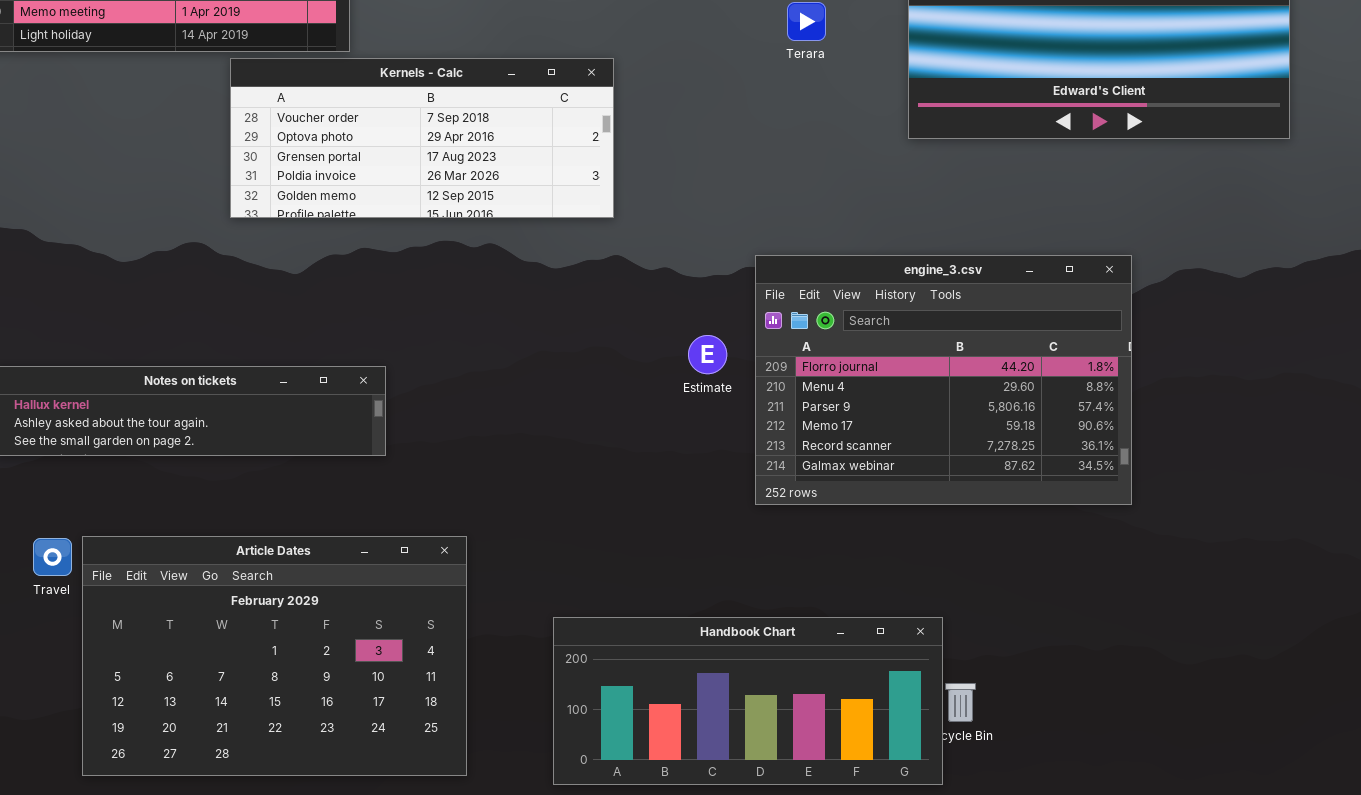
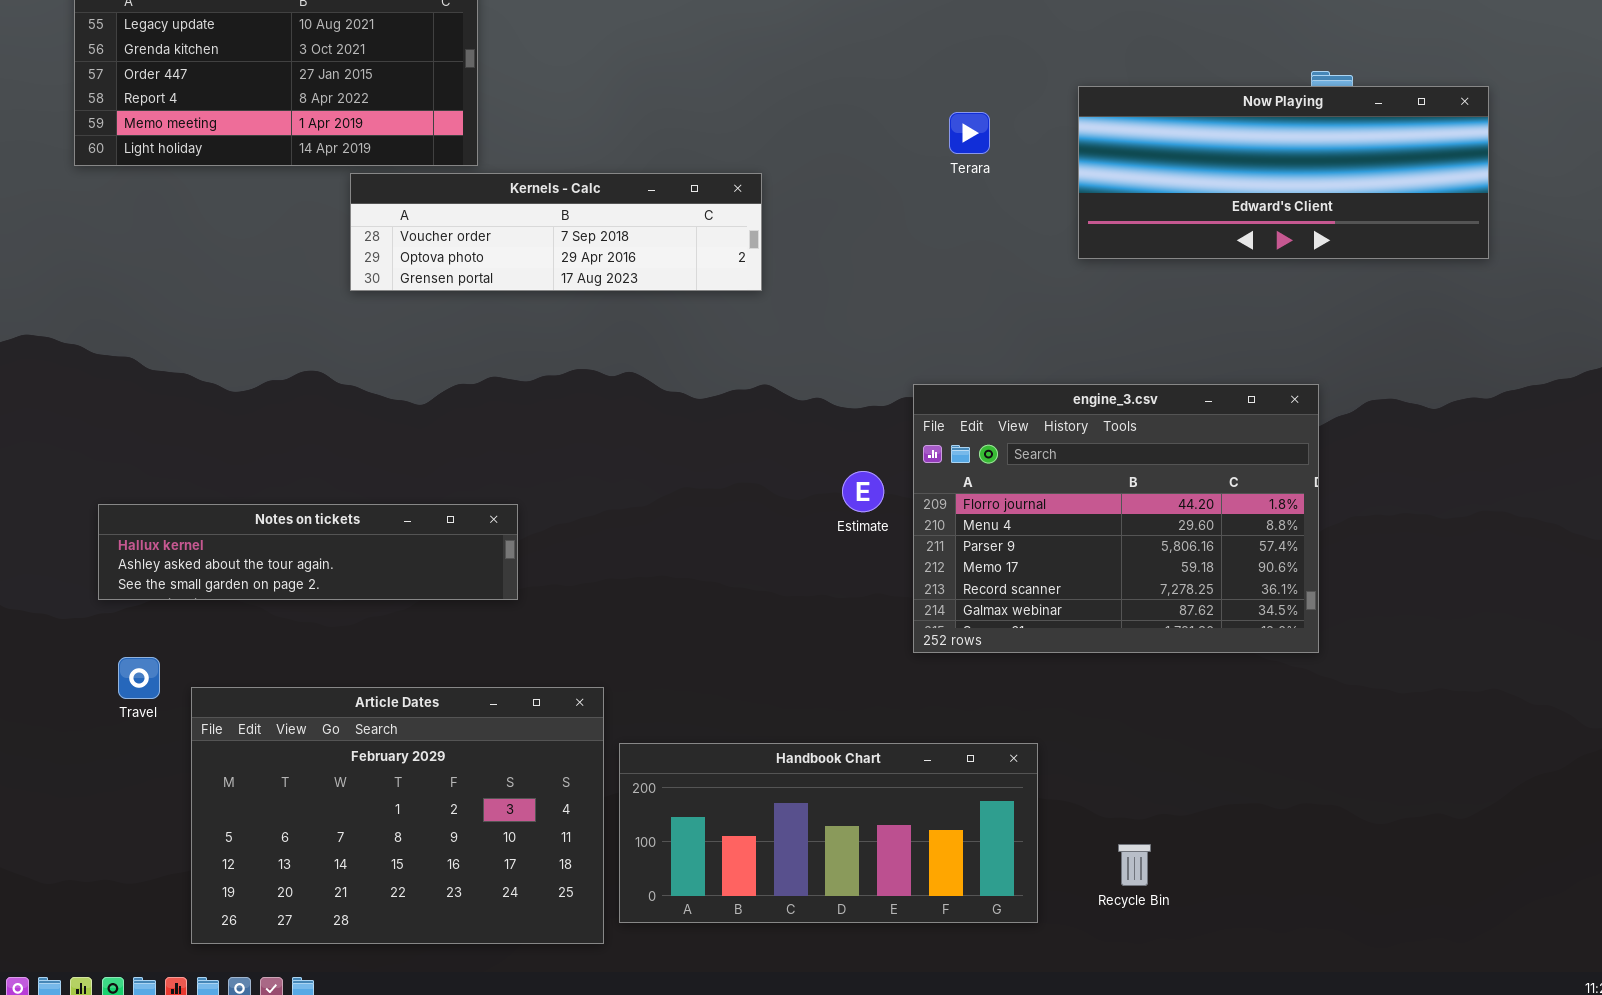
Kernels - Calc: [230,58,614,218] -> [350,173,762,291], resized
Travel: [33,538,72,576] -> [118,657,160,699], moved
Handbook Chart: [553,617,943,785] -> [619,743,1038,923], moved

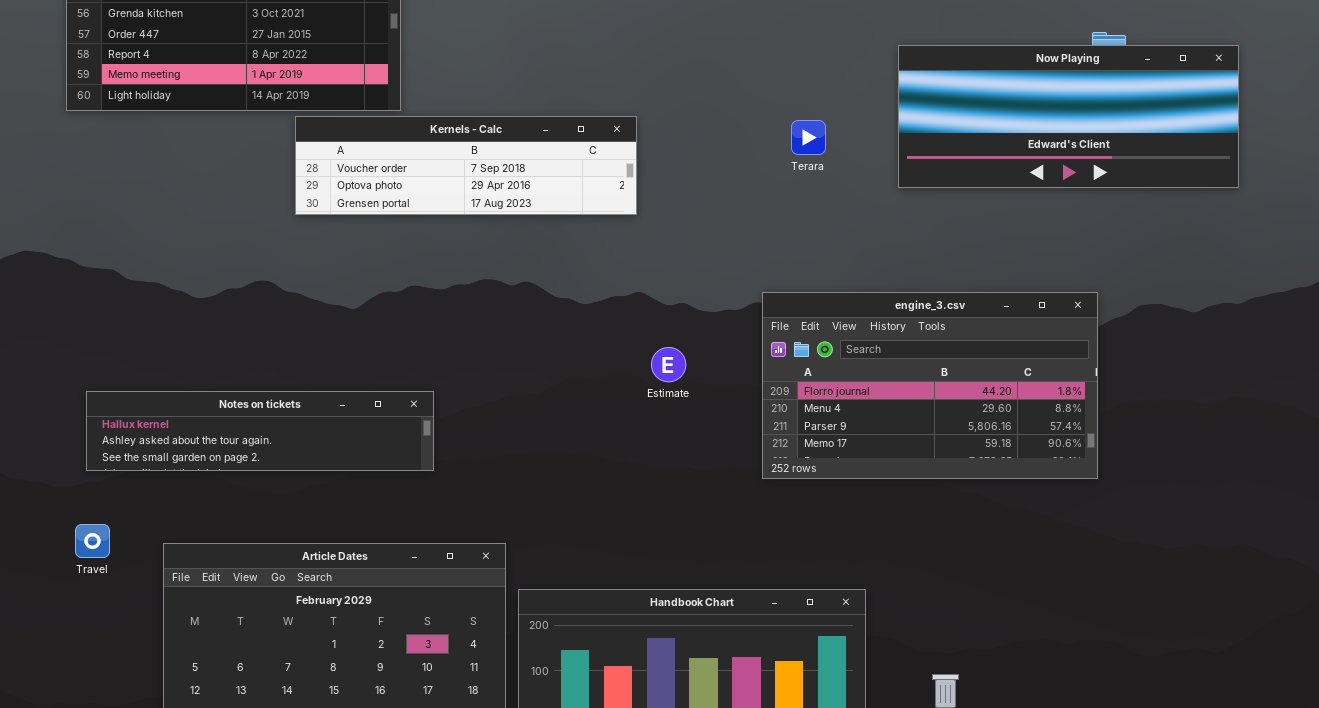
Terara: [949,112,990,154] -> [791,120,826,155], moved
engine_3.csv: [913,384,1319,653] -> [762,292,1098,479], resized
Estimate: [842,471,884,512] -> [651,347,686,382], moved
Travel: [118,657,160,699] -> [75,524,110,558], moved

